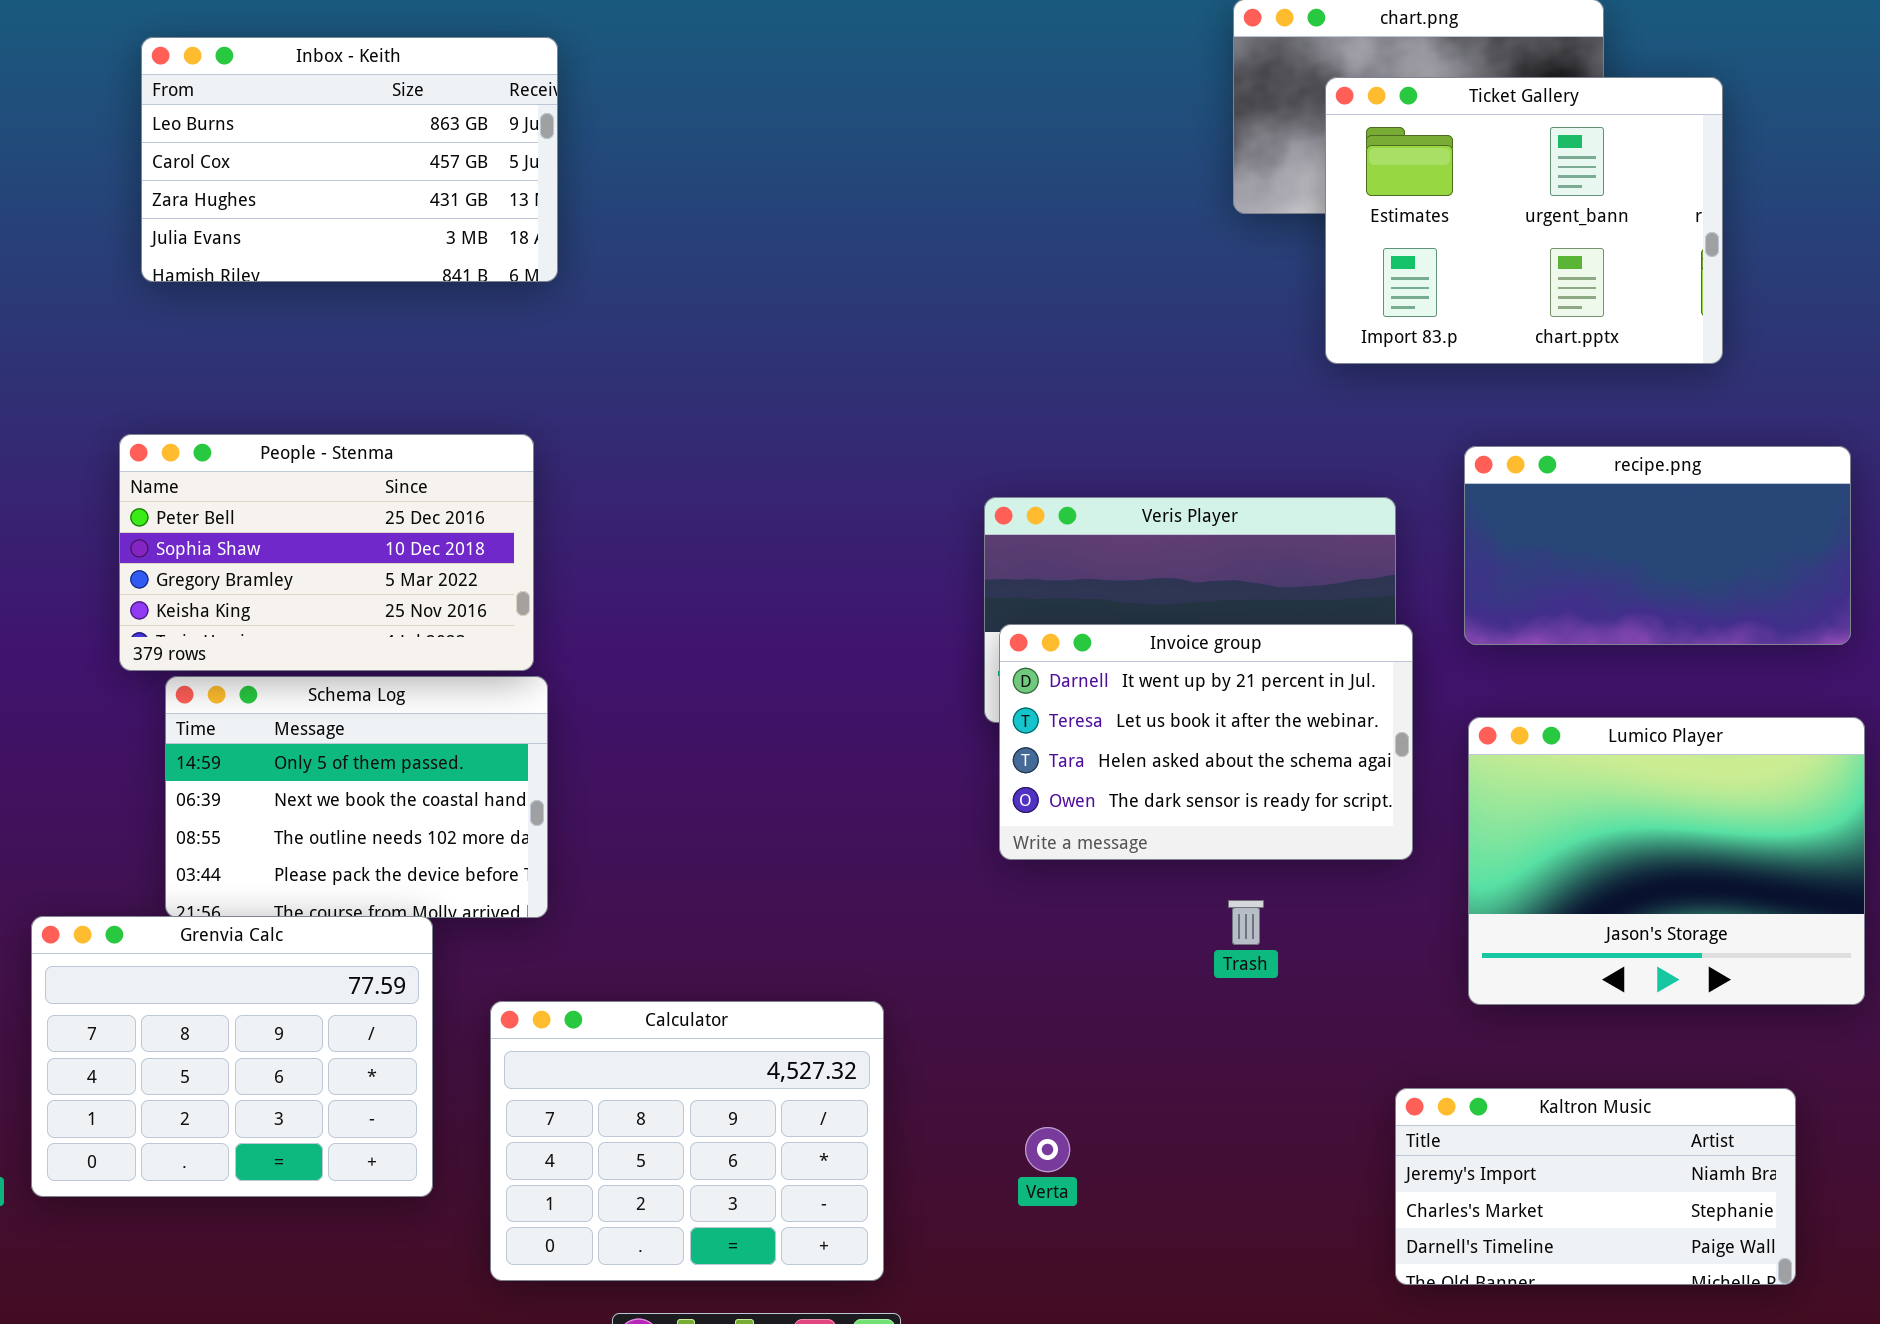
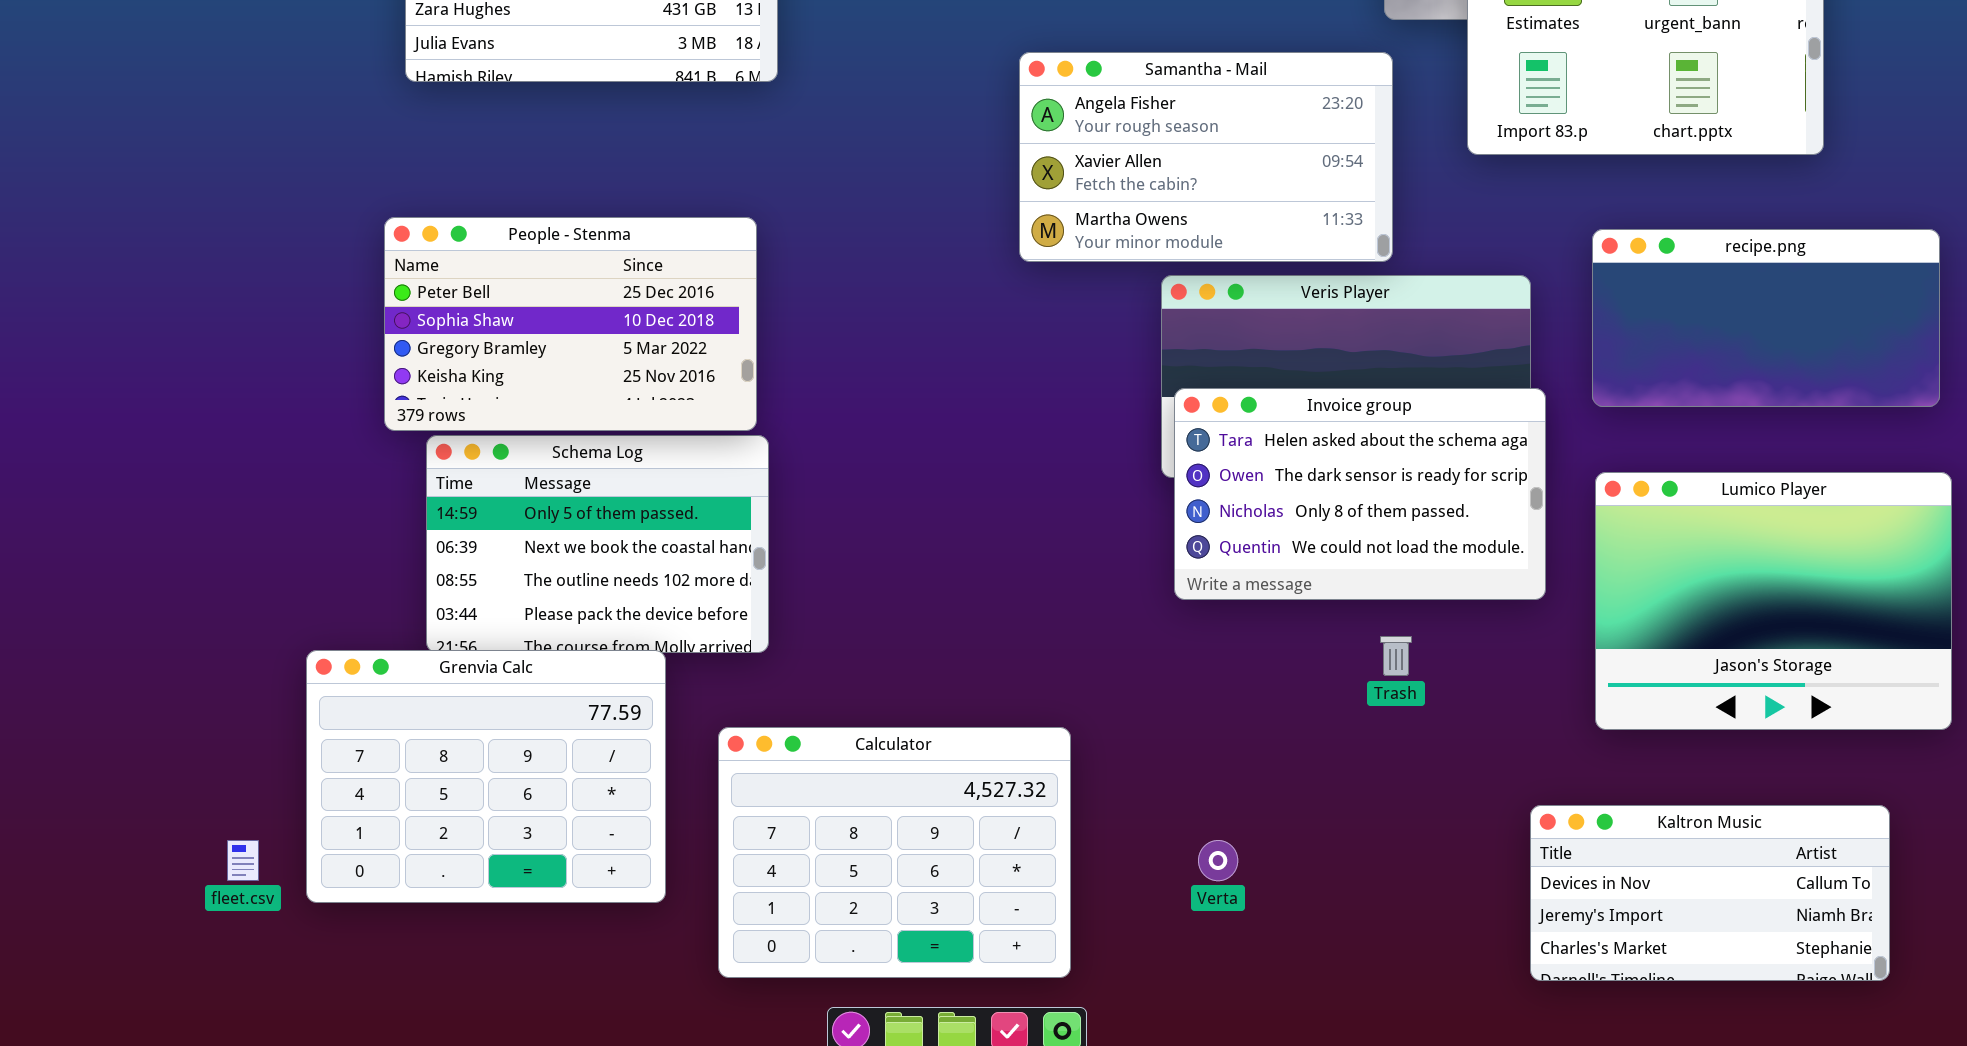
Samantha - Mail: none -> [1019,52,1393,262], opened
Invoice group: [999,624,1413,860] -> [1174,388,1546,600], scrolled down 2 rows
Kaltron Music: [1395,1088,1796,1285] -> [1530,805,1890,981], scrolled up 1 row

